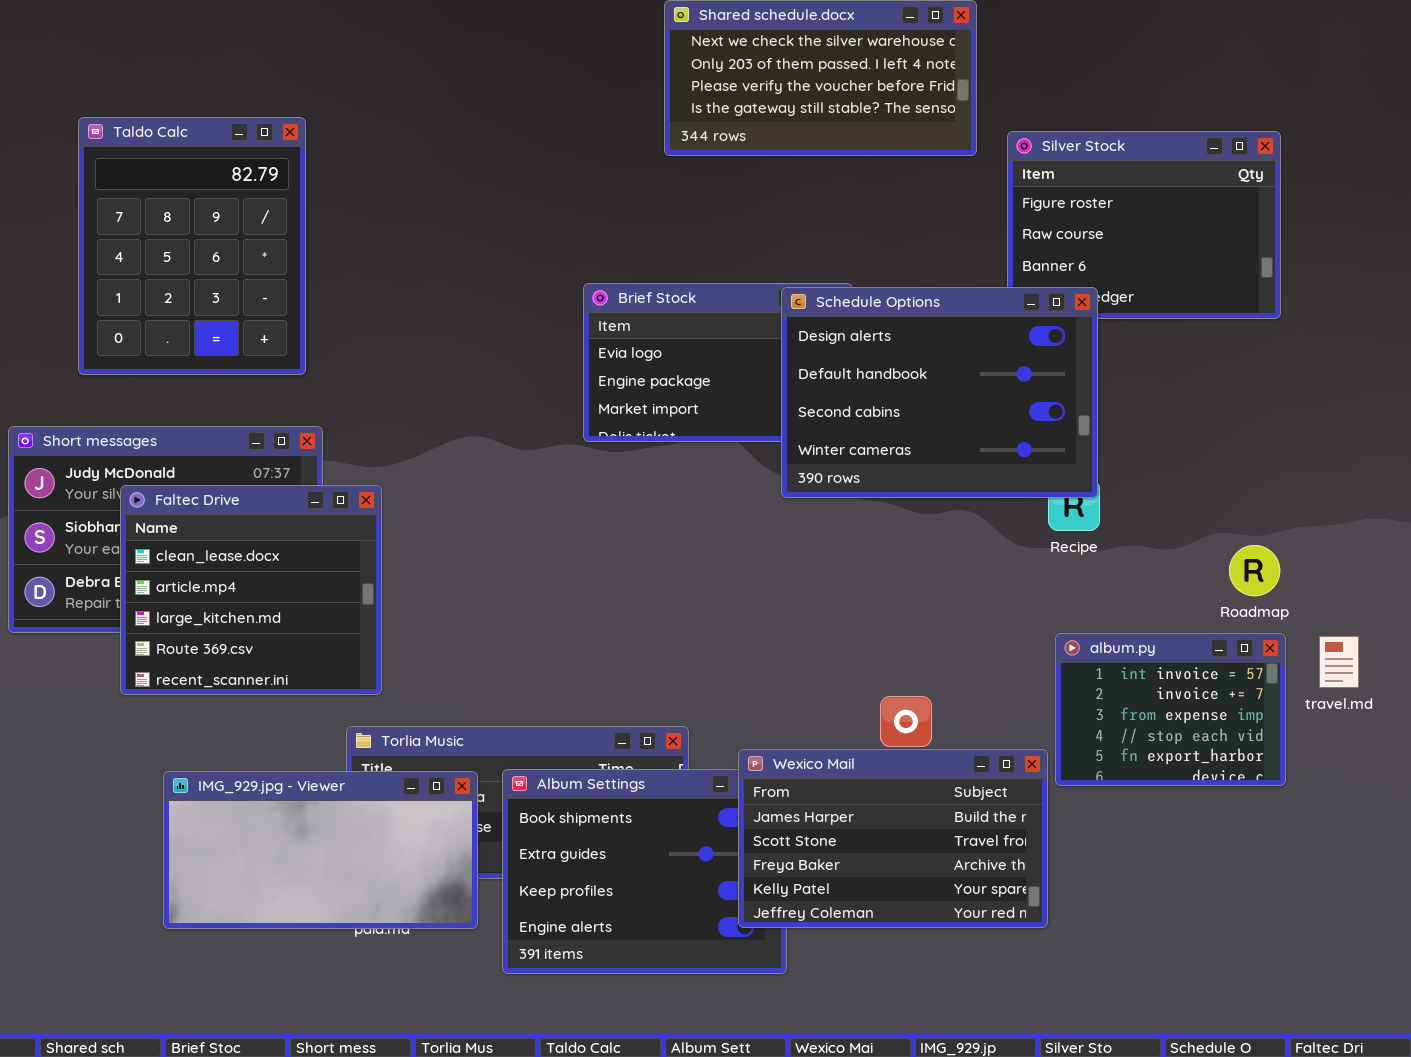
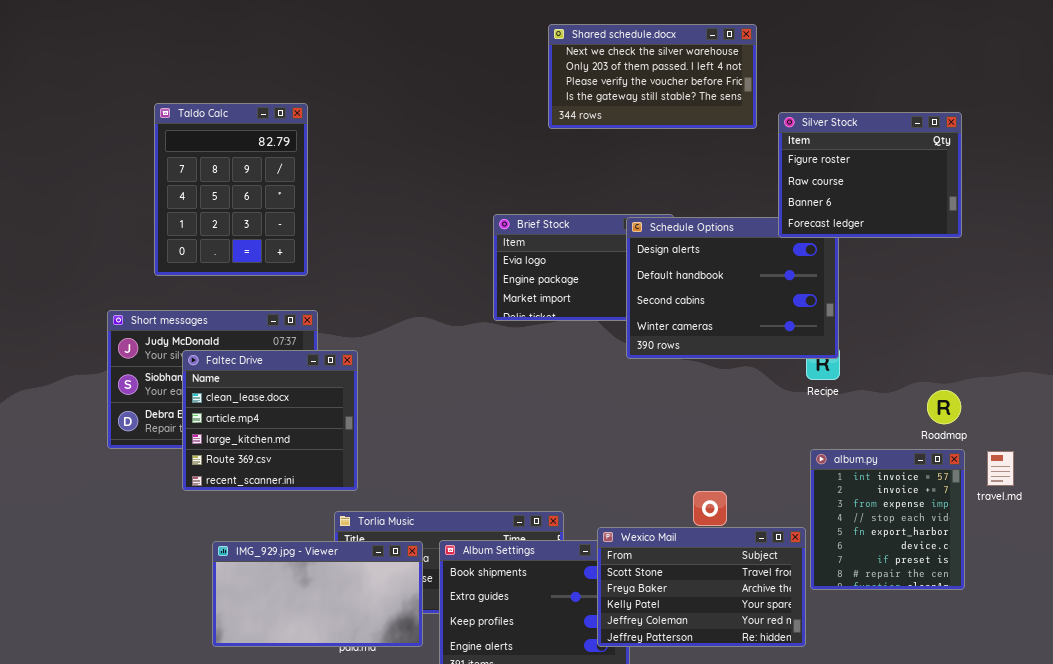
Silver Stock: [1007,131,1281,319] -> [778,112,962,238], raised
album.py: [1055,633,1286,786] -> [810,449,965,590], resized
Wexico Mail: [738,749,1048,928] -> [597,527,806,647], scrolled down 1 row

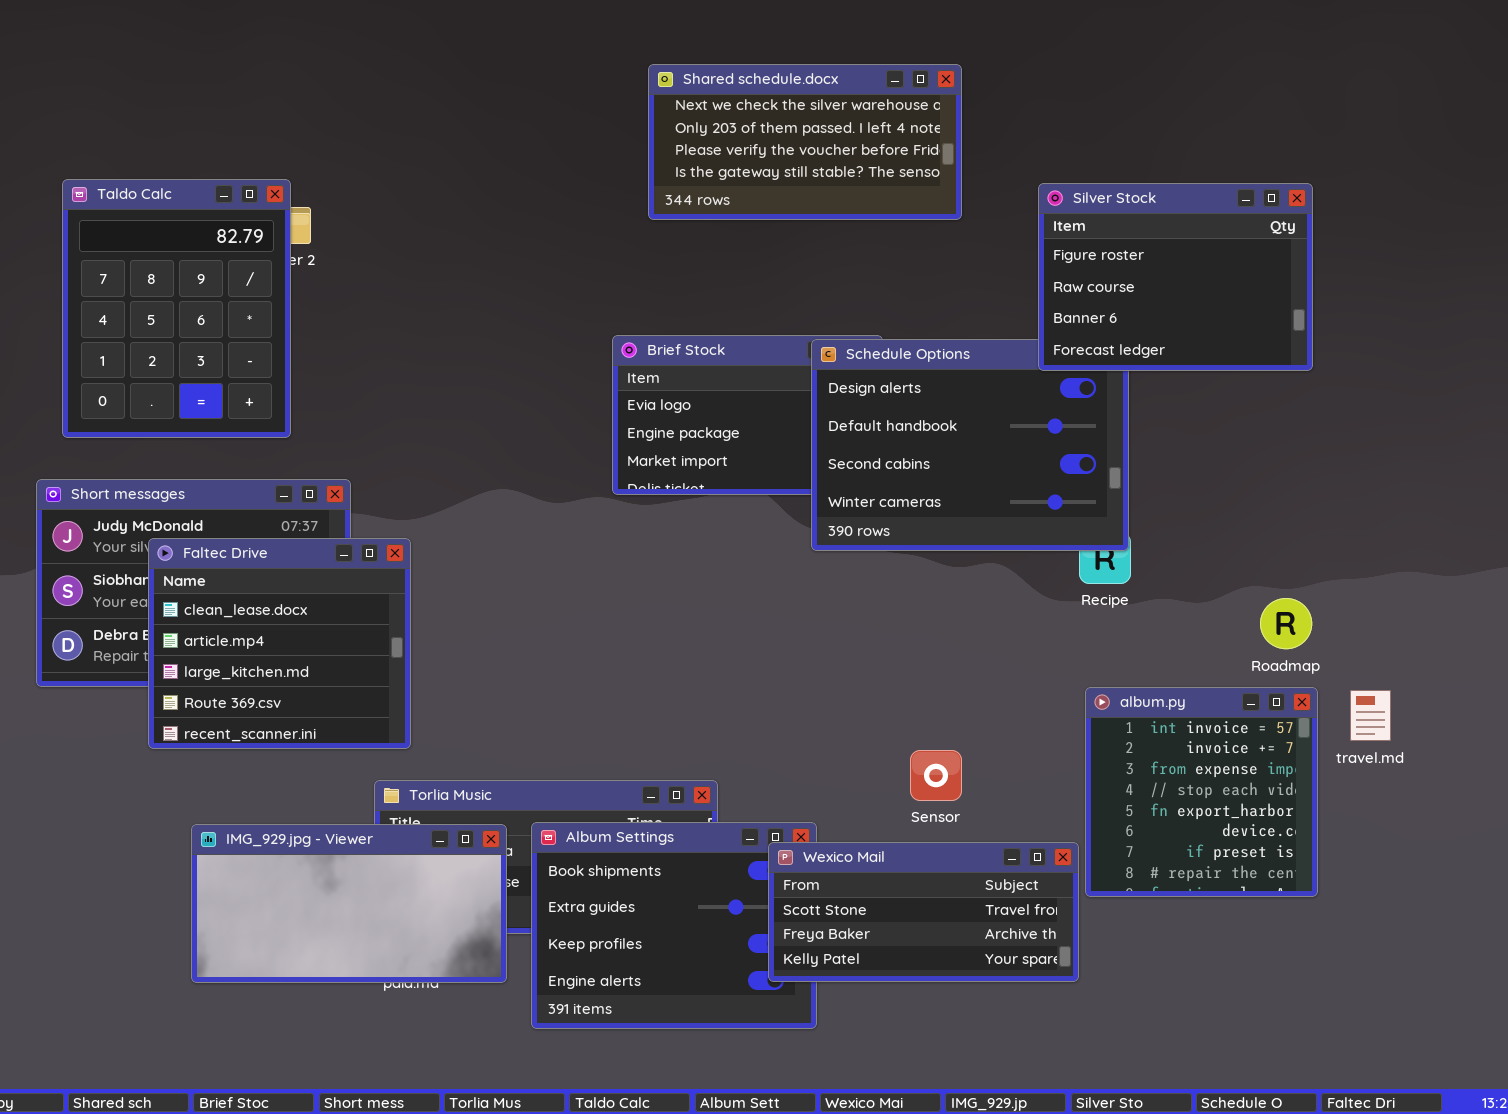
Shared schedule.docx: [548,24,757,129] -> [648,64,962,220], moved
Taldo Calc: [154,103,308,276] -> [62,179,291,438], moved
Wexico Mail: [597,527,806,647] -> [768,842,1079,982], resized

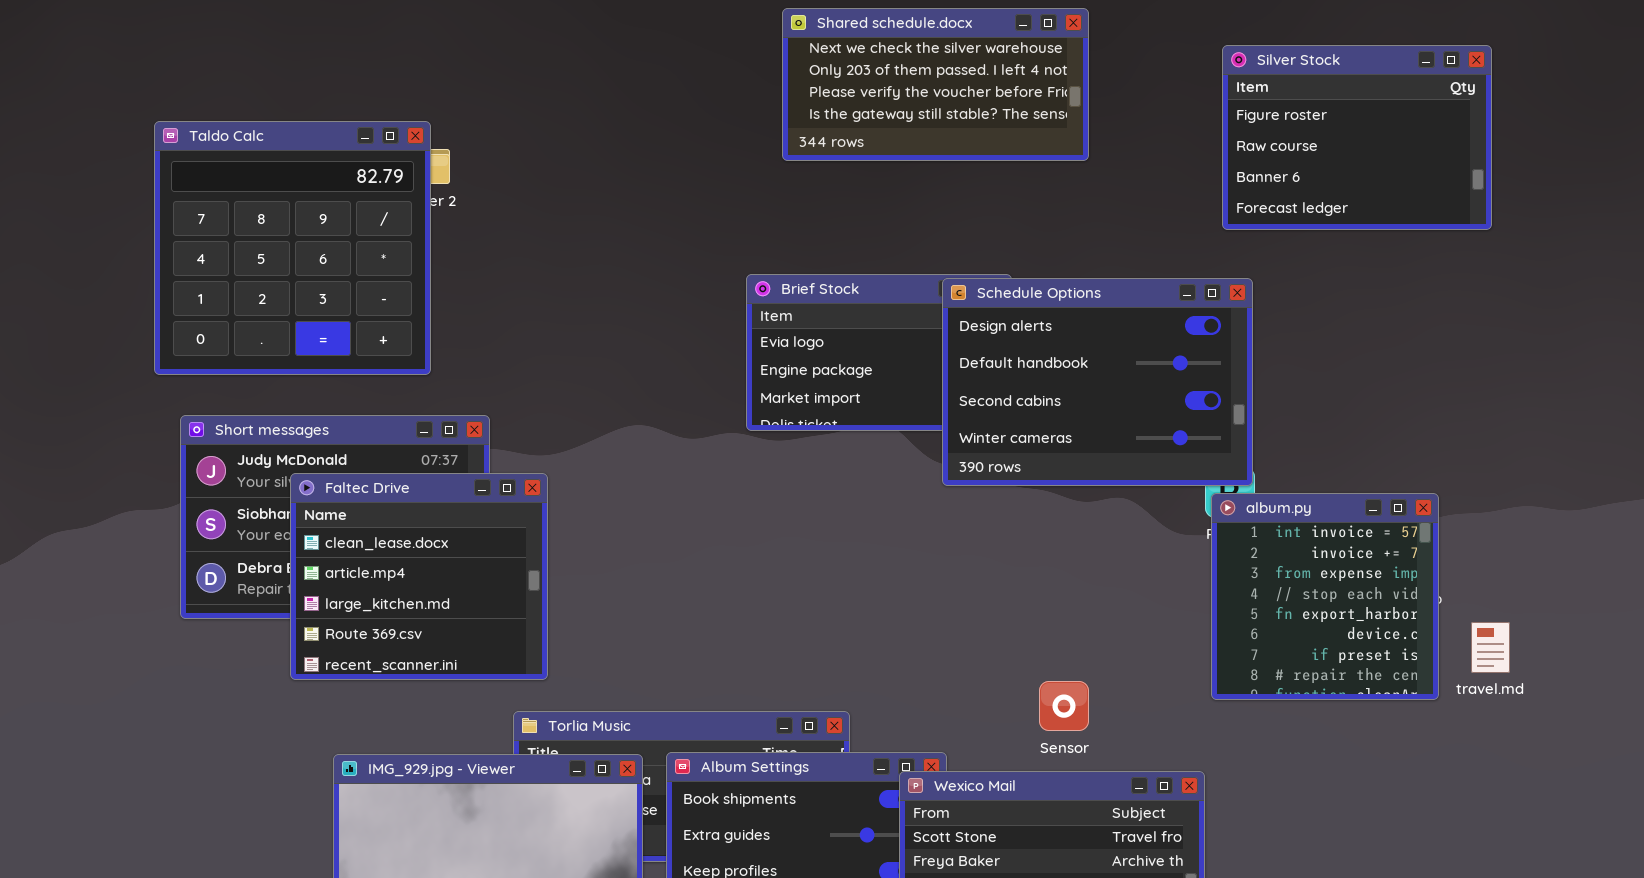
Taldo Calc: [62,179,291,438] -> [154,121,431,375], resized
Silver Stock: [1038,183,1313,371] -> [1222,45,1492,230], moved
album.py: [1085,687,1318,897] -> [1211,493,1439,700], moved

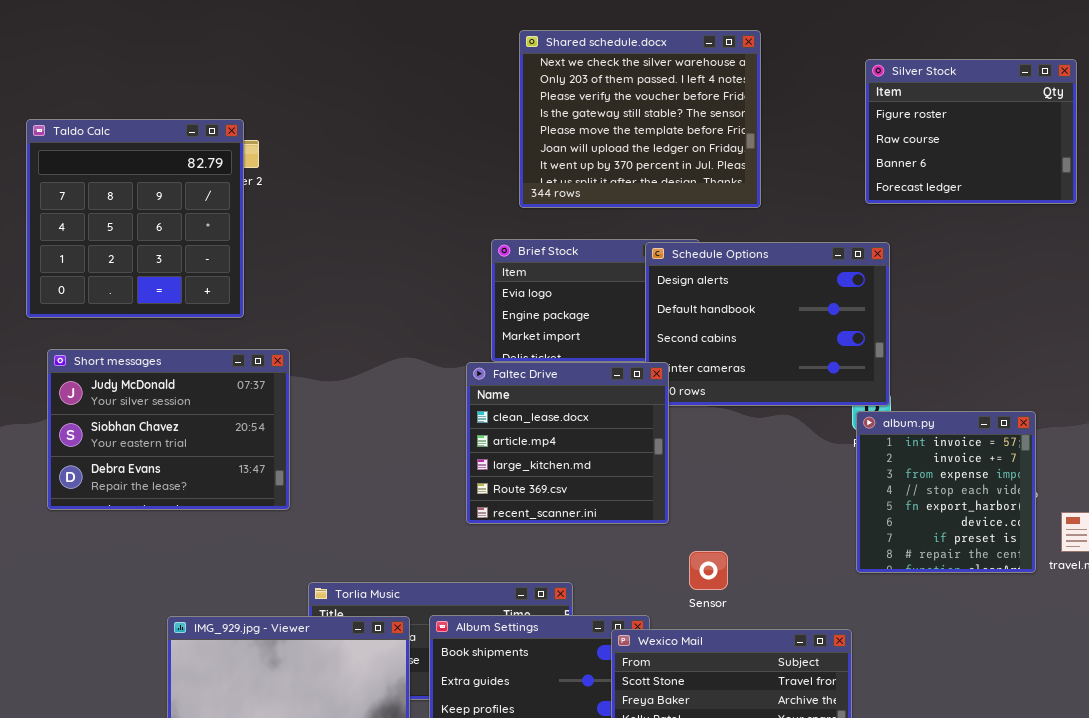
Shared schedule.docx: [782,8,1089,161] -> [519,30,761,208], resized
Faltec Drive: [290,473,548,680] -> [466,362,669,524], moved
Sensor: [1039,681,1089,731] -> [689,551,728,590], moved

